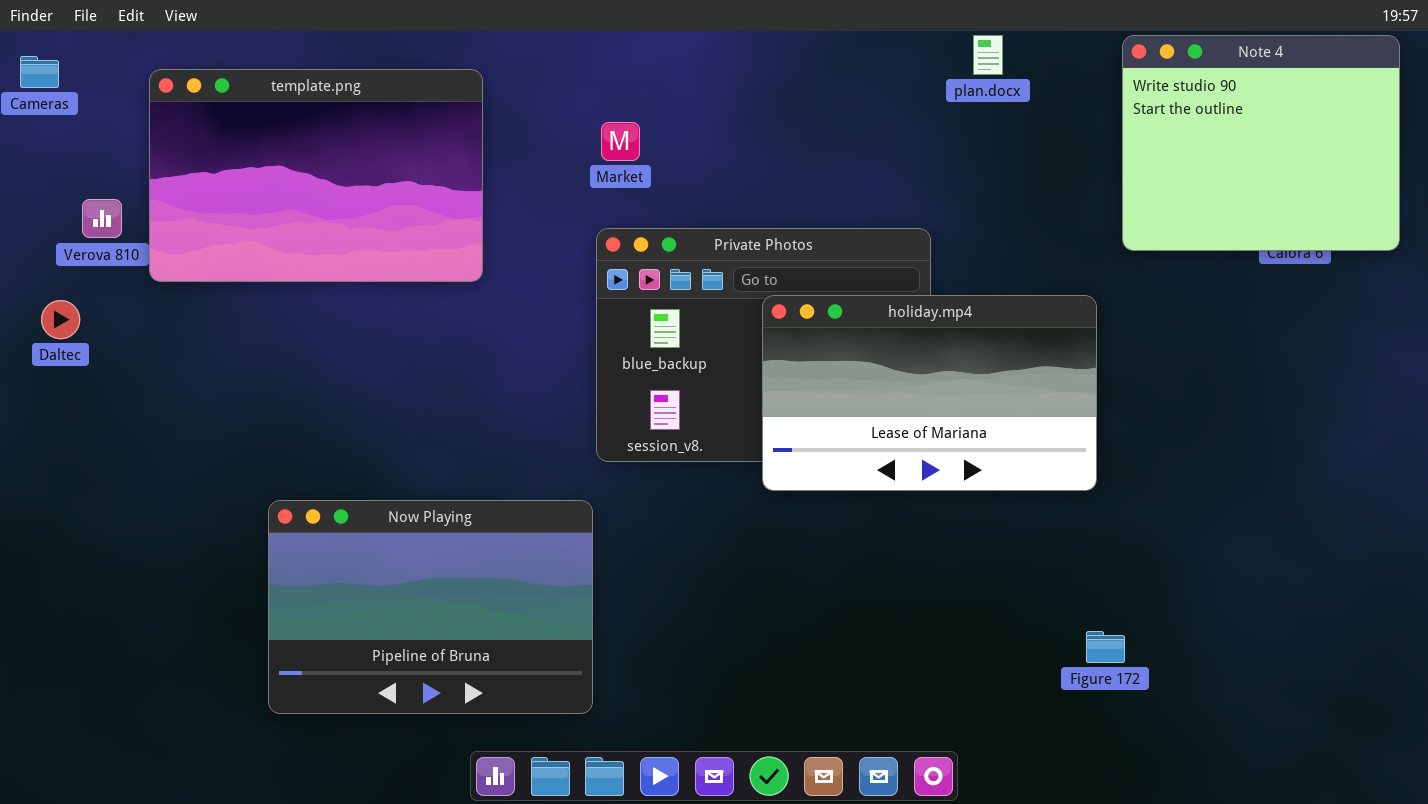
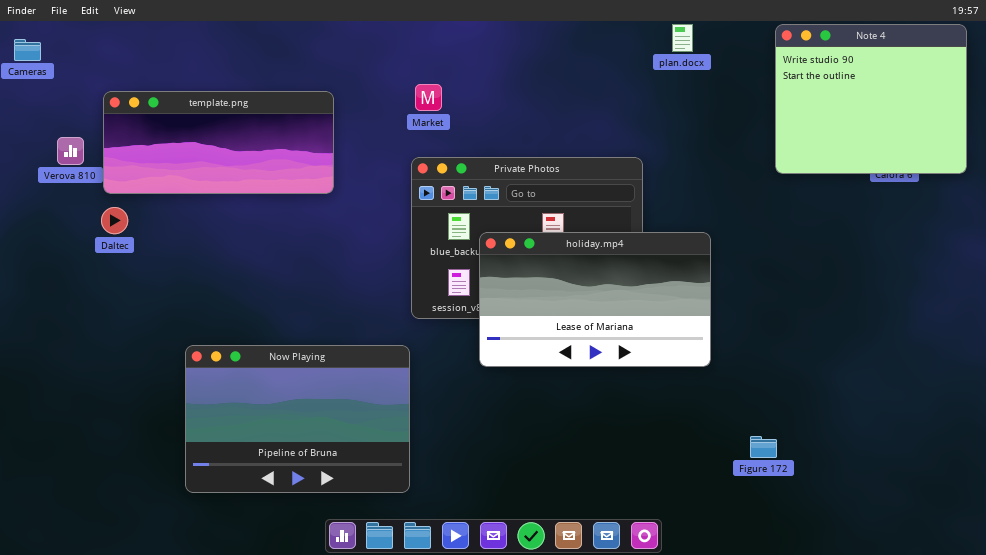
template.png: [149,69,483,282] -> [103,91,334,194], resized
holiday.mp4: [762,295,1097,491] -> [479,232,711,367], moved
Daltec: [41,300,80,339] -> [101,207,128,234], moved

